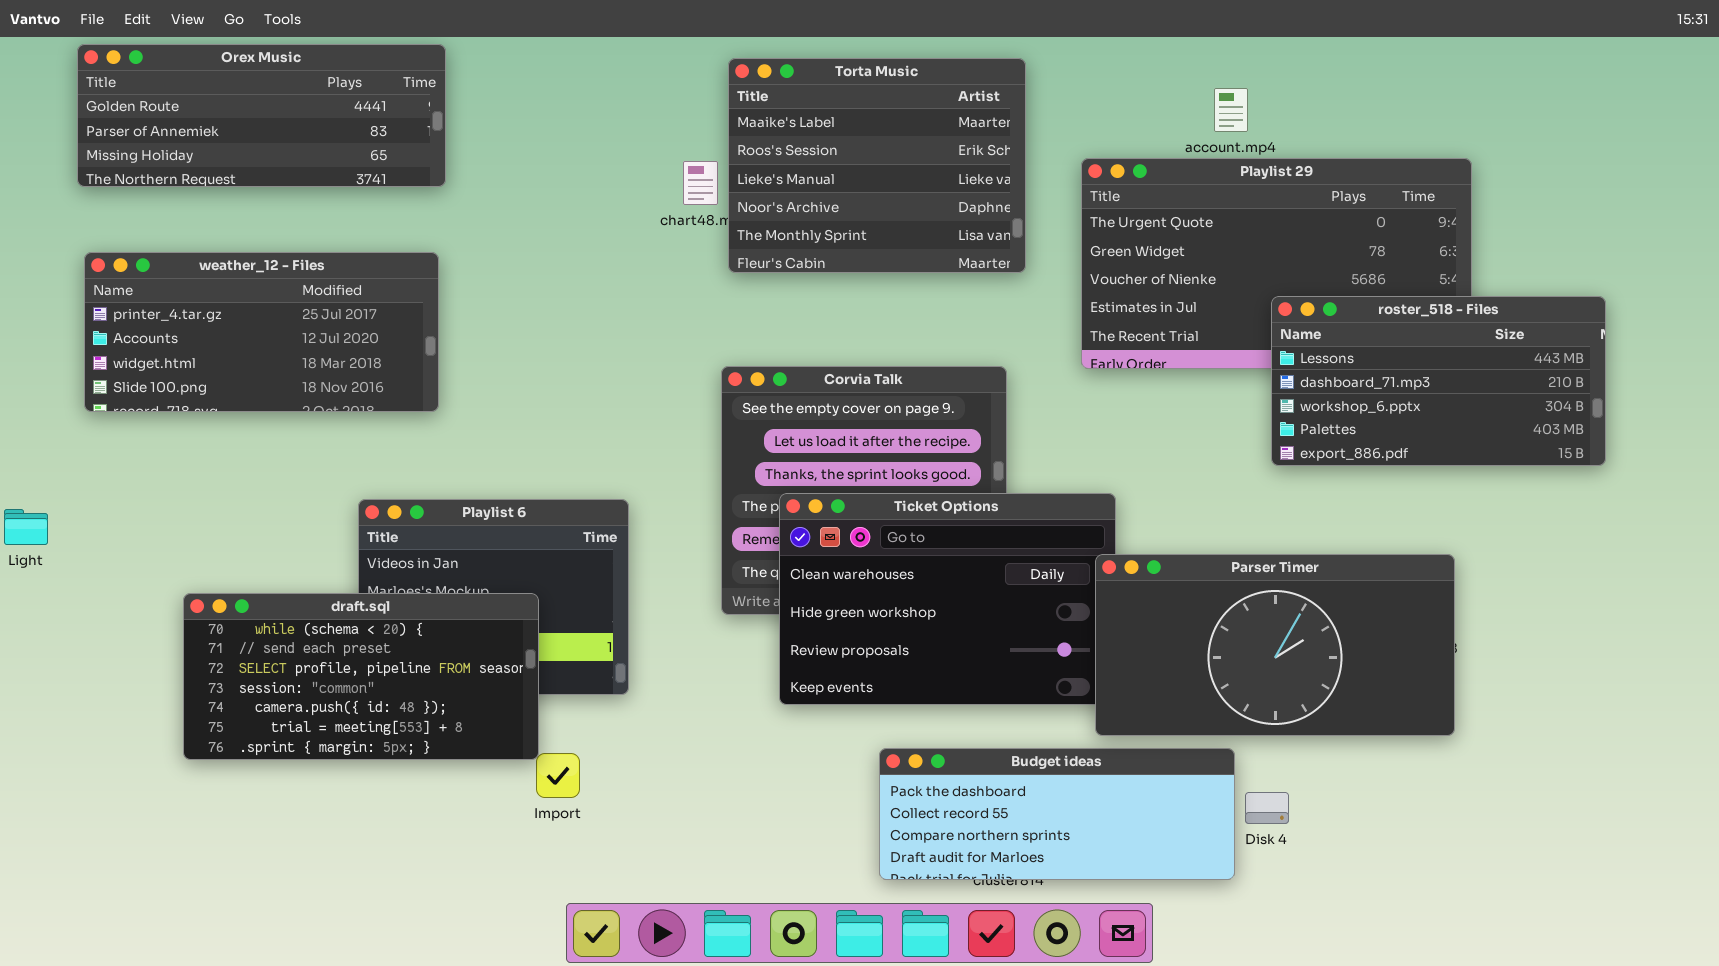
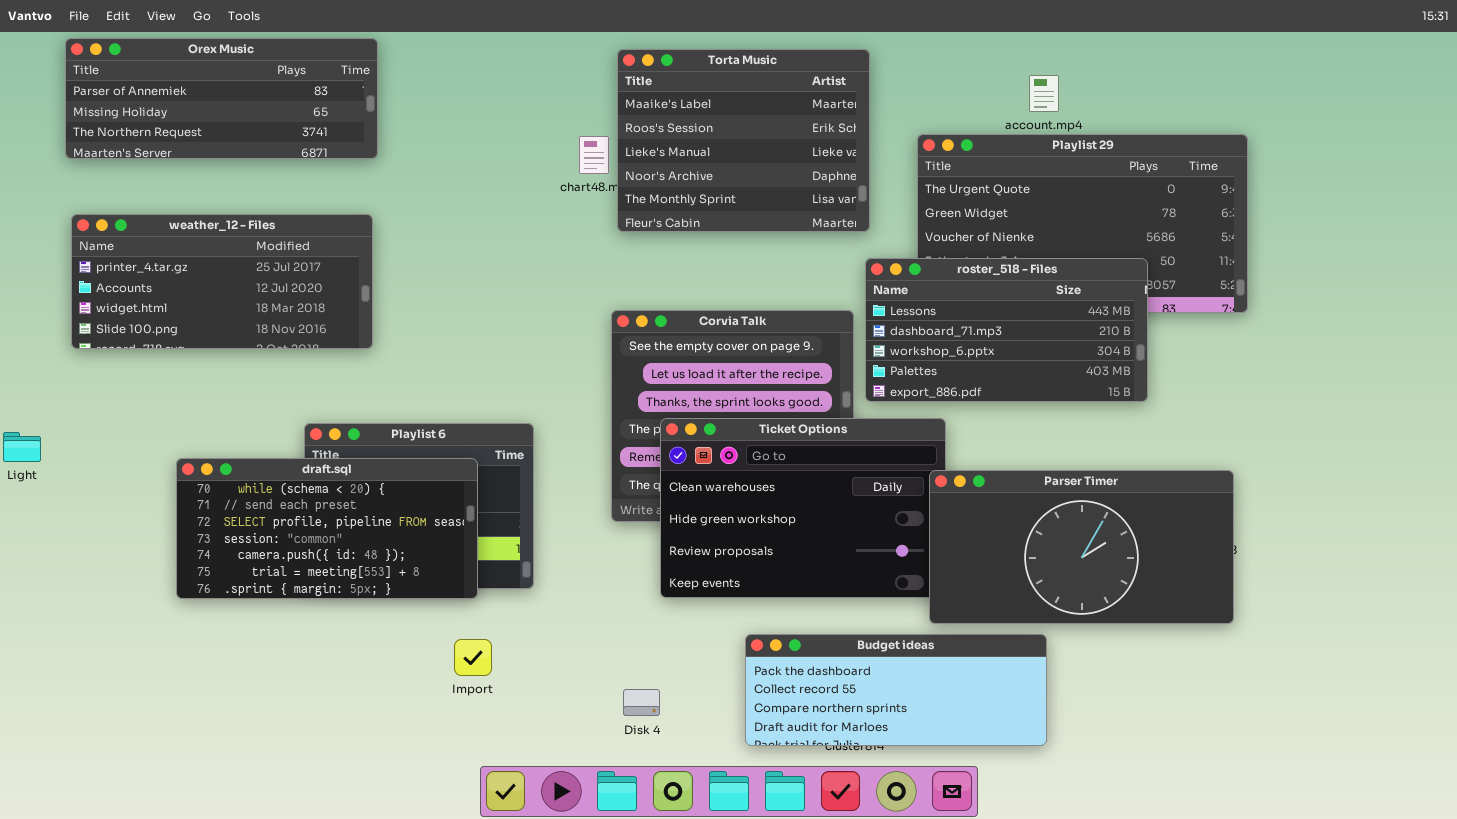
Orex Music: [77,44,446,187] -> [65,38,378,159], scrolled down 1 row
roster_518 - Files: [1271,296,1606,466] -> [865,258,1148,402], moved
draft.sql: [183,593,539,760] -> [176,458,478,599], moved
Disk 4: [1245,792,1289,824] -> [623,689,660,716], moved

